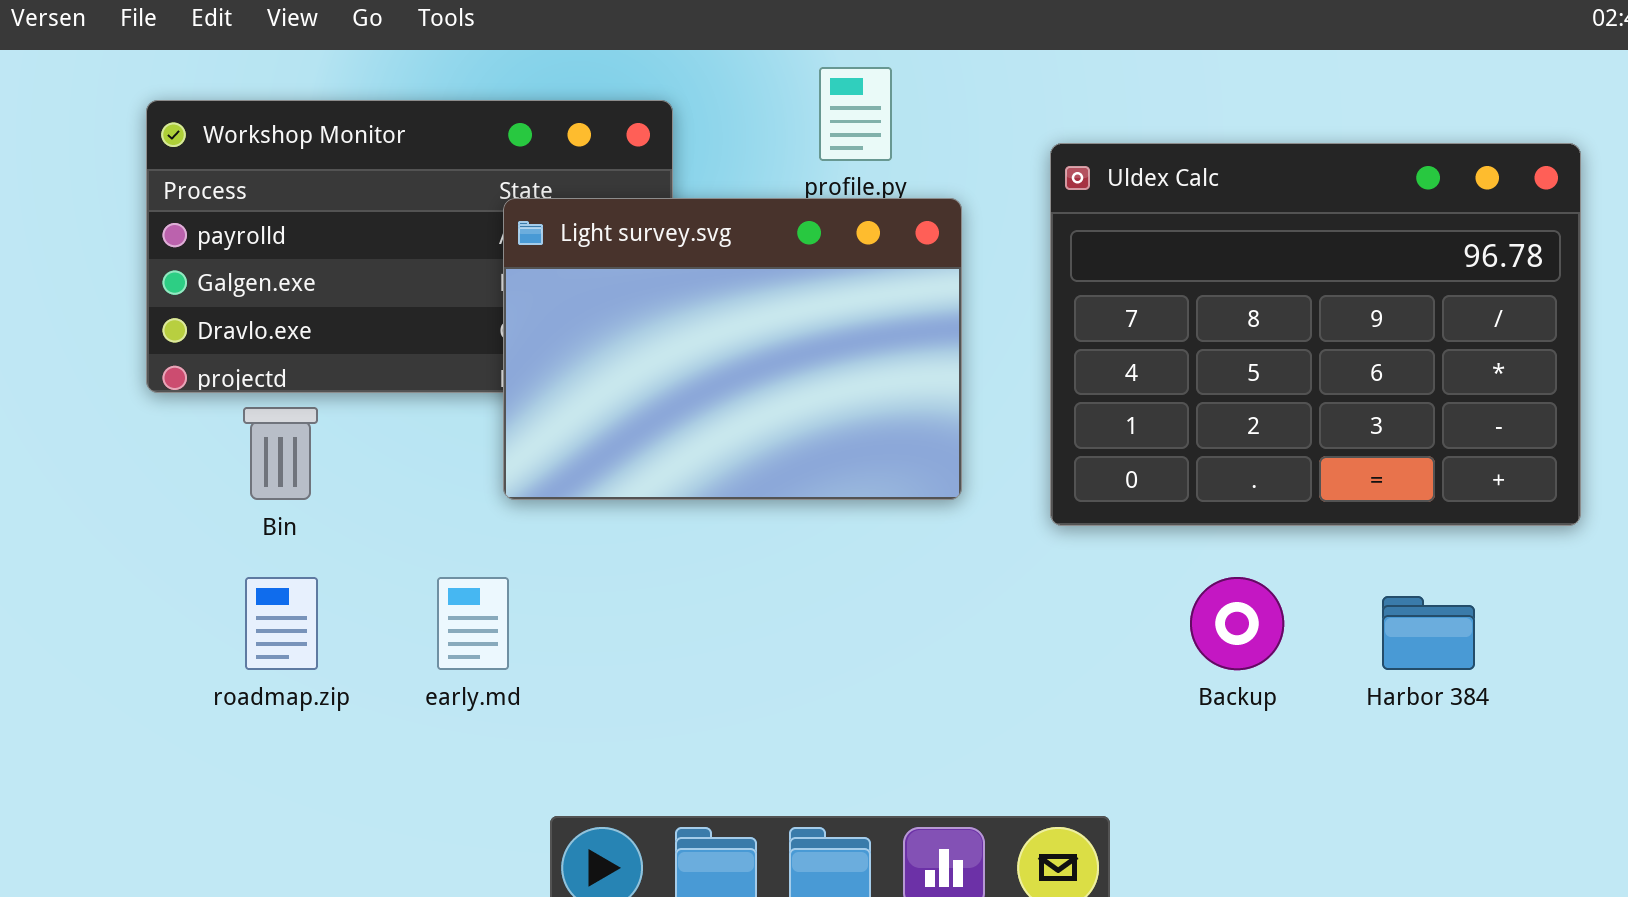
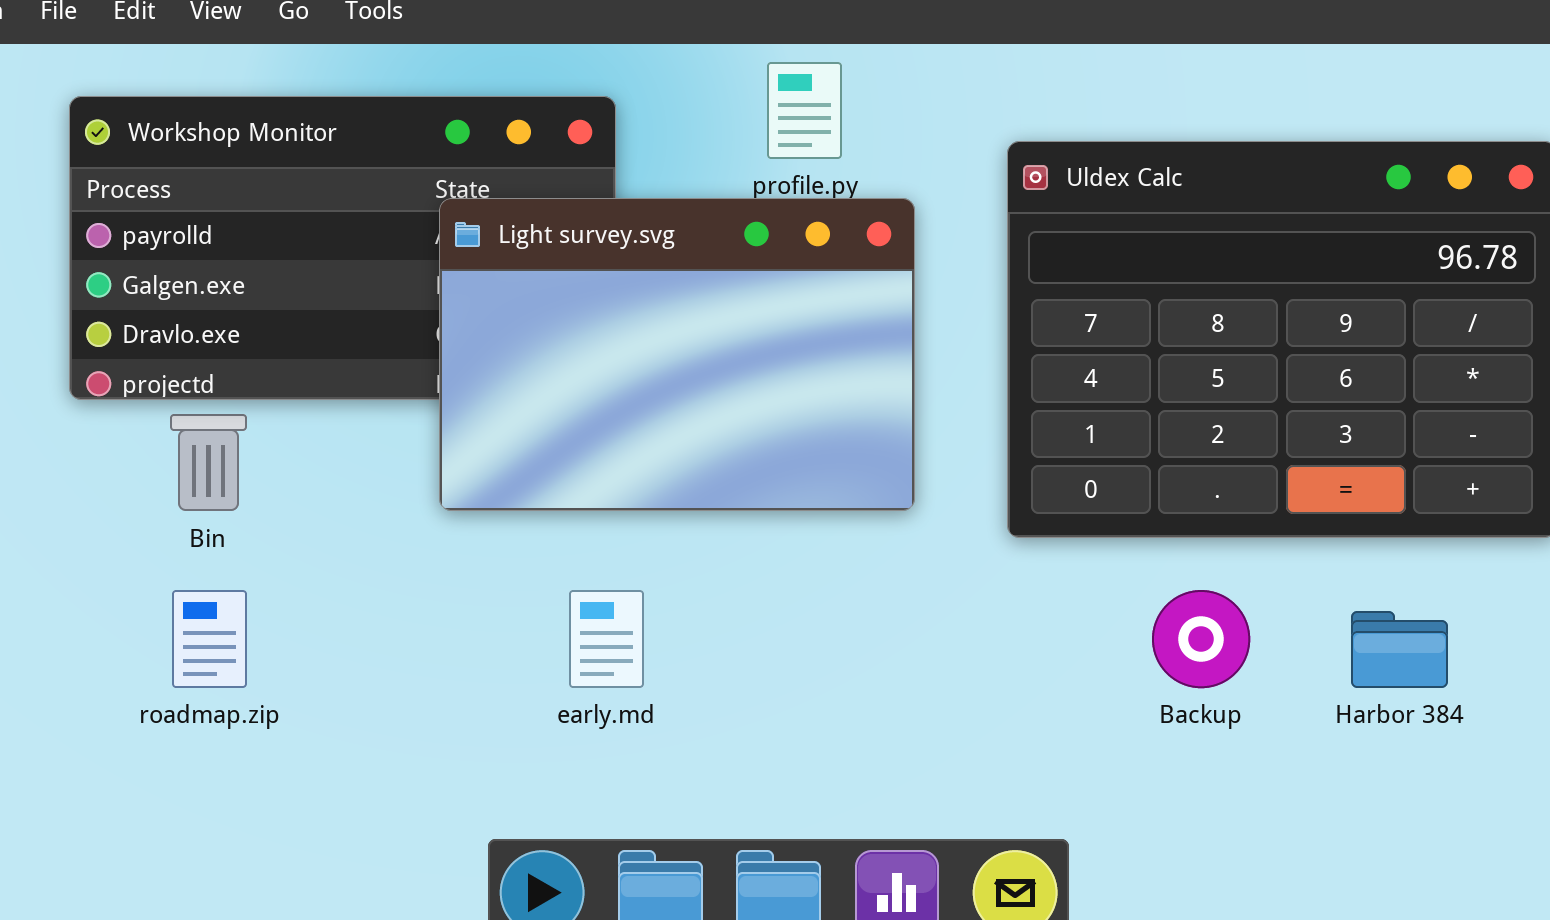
early.md: [437,577,509,670] -> [569,590,644,688], moved

